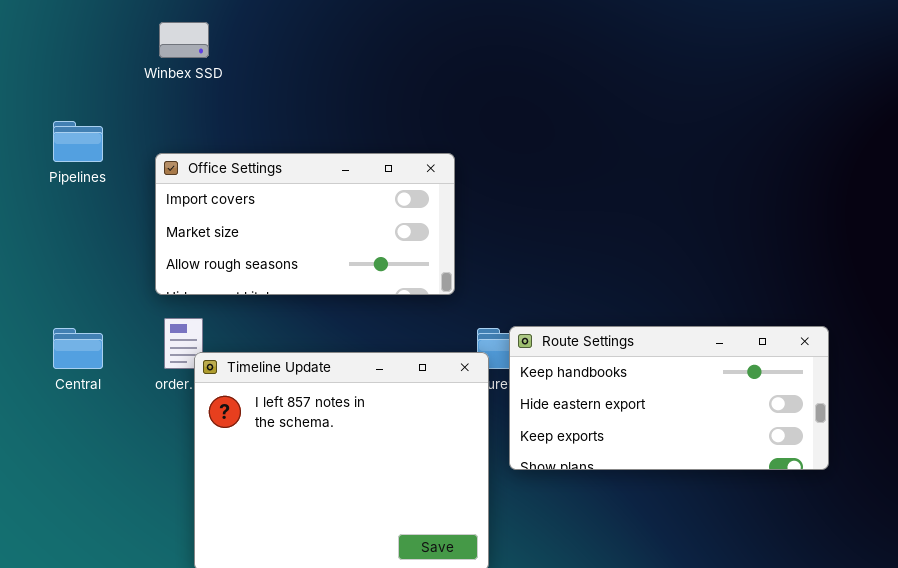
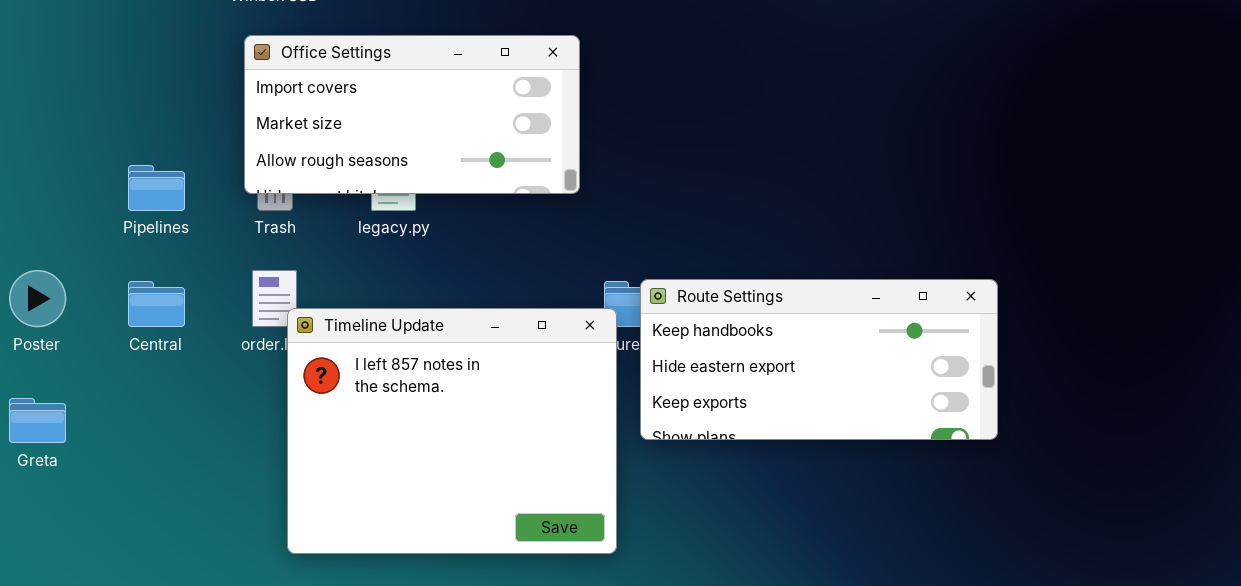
Pipelines: [53,121,103,162] -> [128,165,185,211], moved
Office Settings: [155,153,455,295] -> [244,35,580,194], moved

